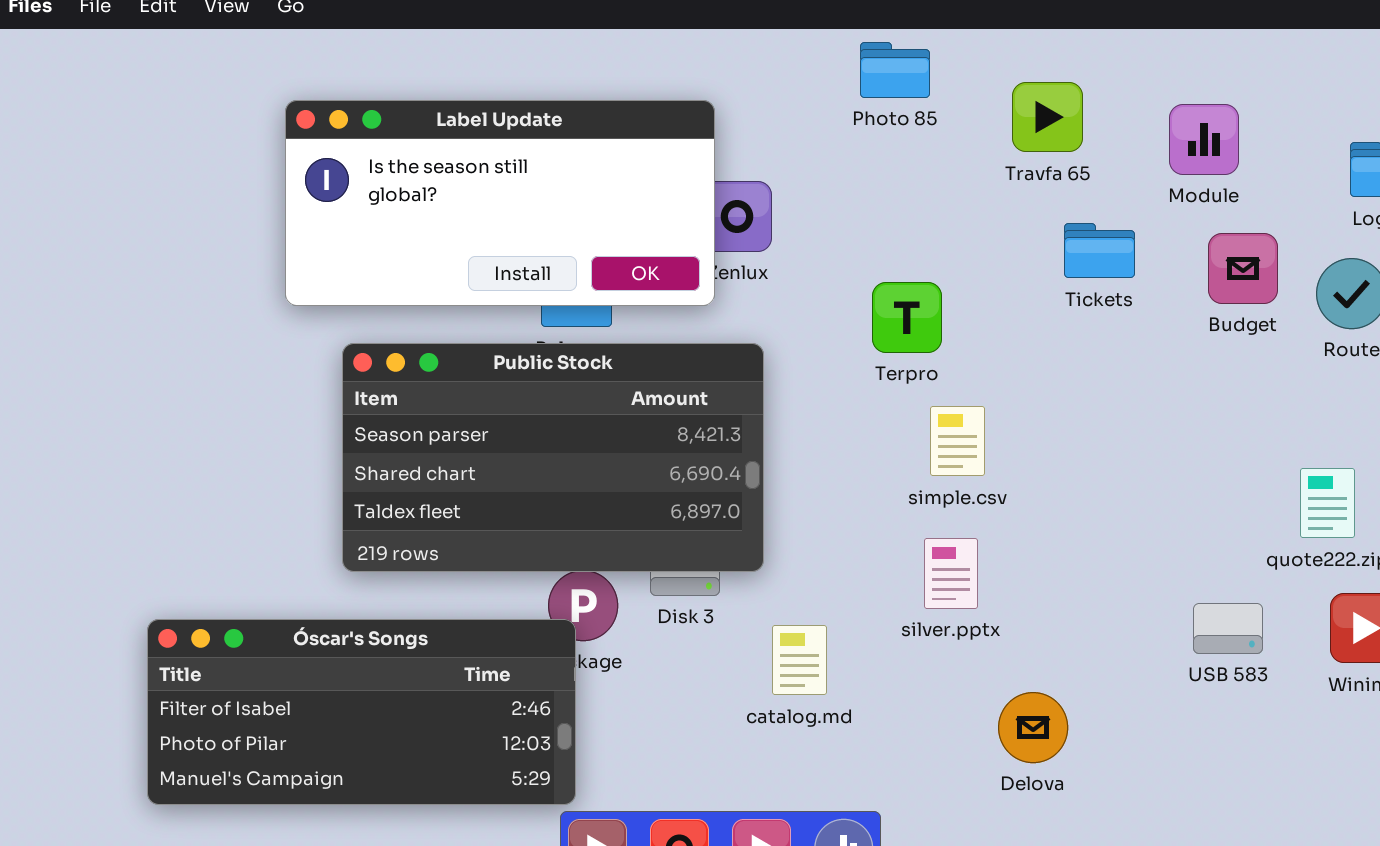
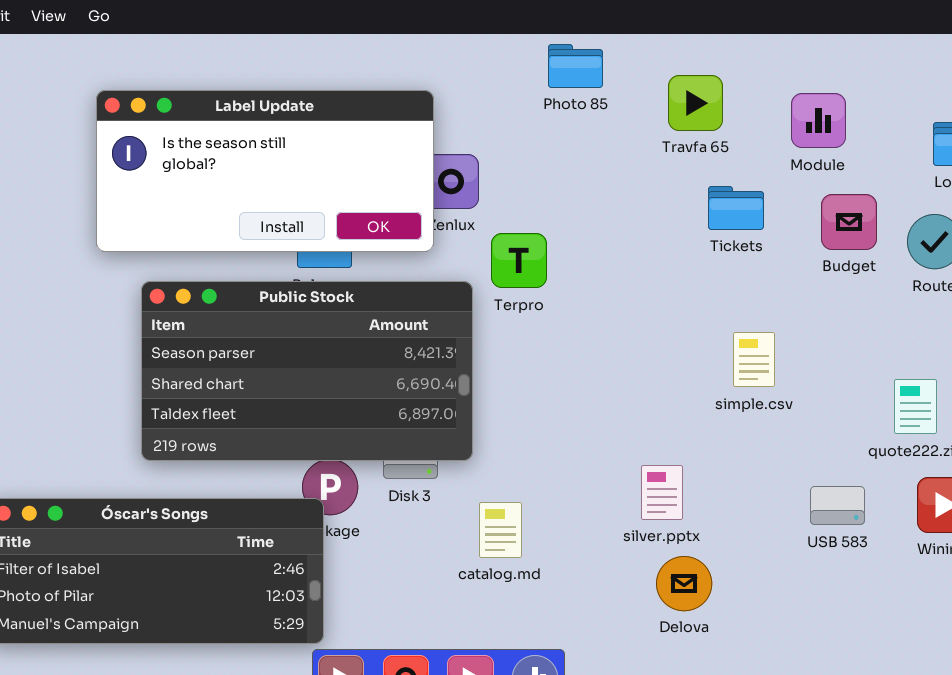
Terpro: [872,282,942,353] -> [491,233,547,288], moved
simple.csv: [930,406,985,476] -> [733,332,775,387], moved
silver.pptx: [924,538,978,609] -> [641,465,683,520], moved

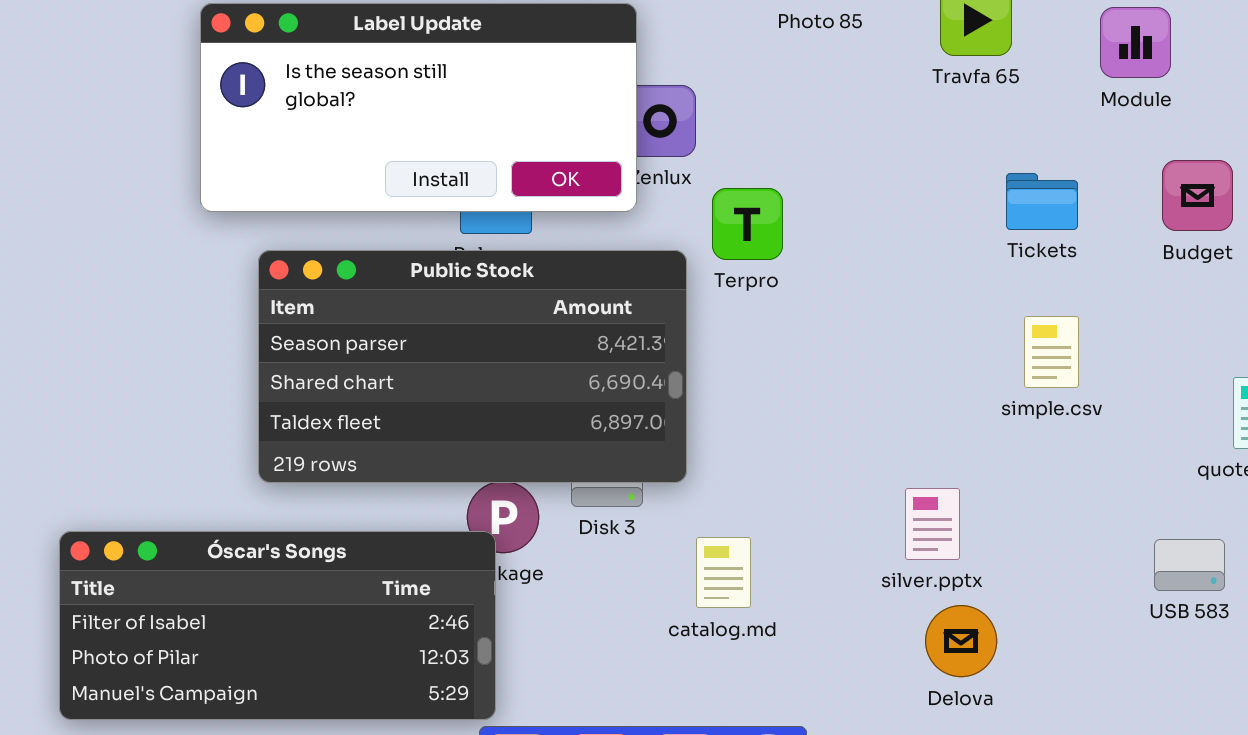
Tickets: [708,186,764,230] -> [1006,173,1078,230], moved
Budget: [821,194,877,250] -> [1162,160,1233,231], moved
USB 583: [810,486,865,525] -> [1154,539,1225,591], moved

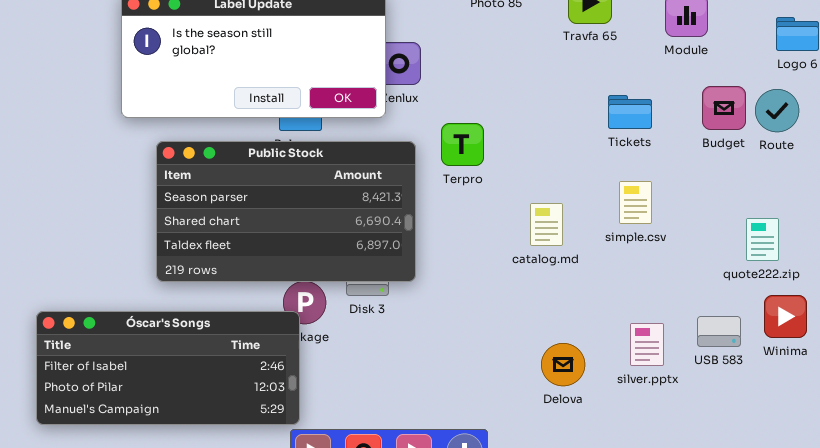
Terpro: [712,188,783,260] -> [441,123,484,166], moved
silver.pptx: [905,488,960,560] -> [630,323,664,366], moved
catalog.md: [696,537,751,608] -> [530,203,563,246], moved
Delova: [925,605,997,677] -> [541,343,585,386], moved

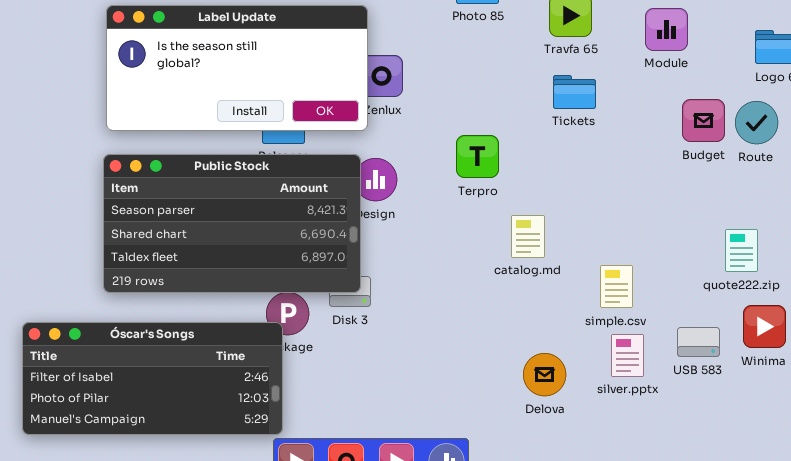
Tickets: [608,95,652,129] -> [553,75,596,109], moved
Terpro: [441,123,484,166] -> [456,135,499,178], moved
Public Stock: [156,141,416,282] -> [103,154,361,293], moved
simple.csv: [619,181,652,224] -> [600,265,633,308], moved

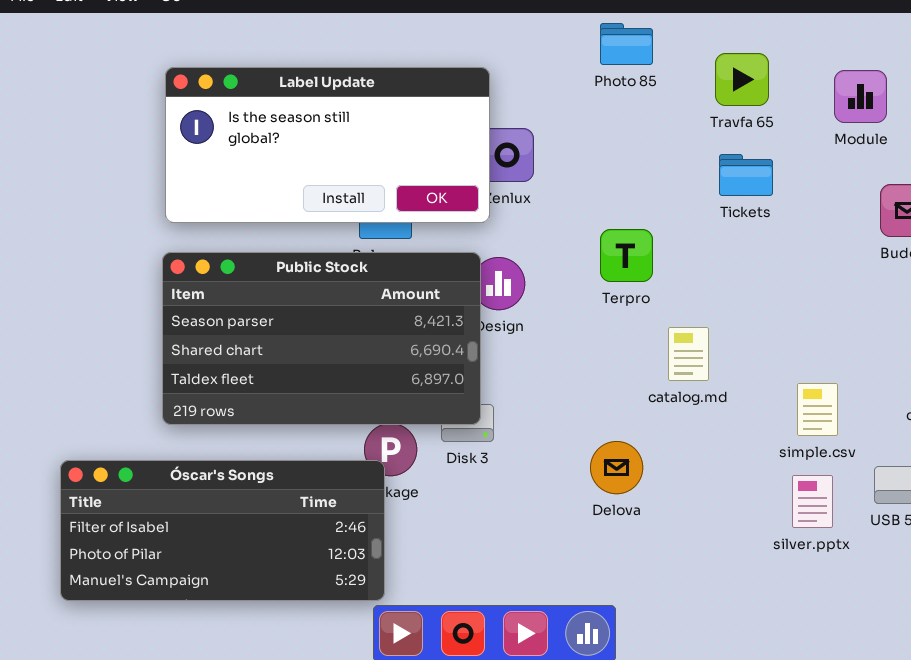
simple.csv: [600,265,633,308] -> [797,383,838,436], moved
Delova: [523,353,566,396] -> [590,441,643,494], moved

